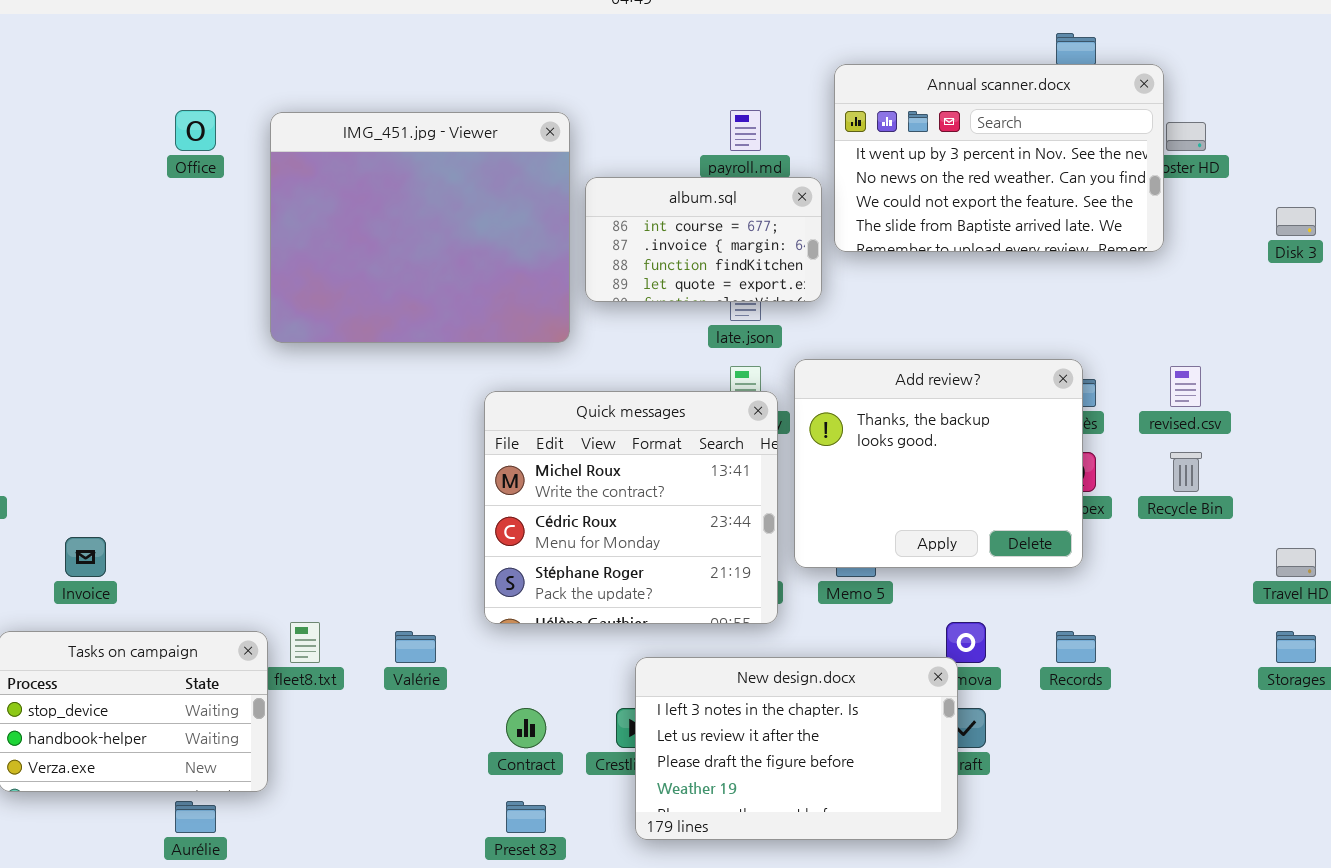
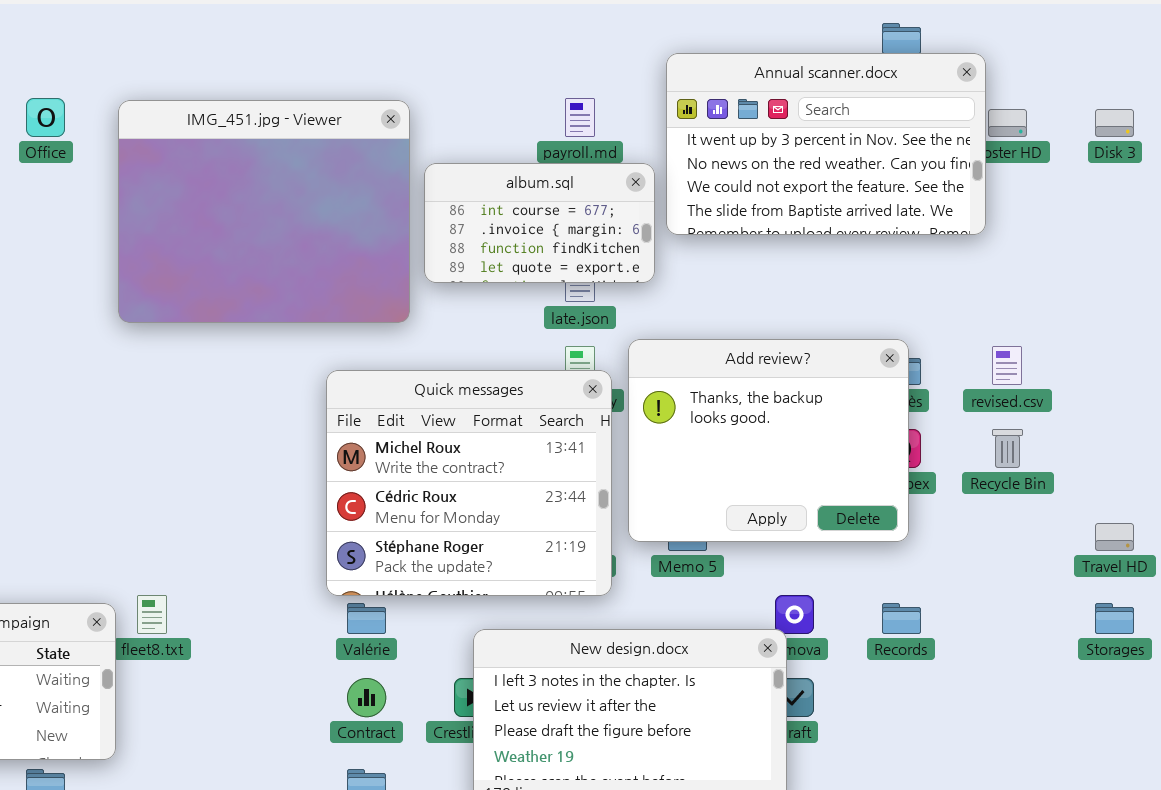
Disk 3: [1276,207,1316,236] -> [1095,109,1134,137], moved
Valérie: [395,631,436,663] -> [347,603,386,634], moved

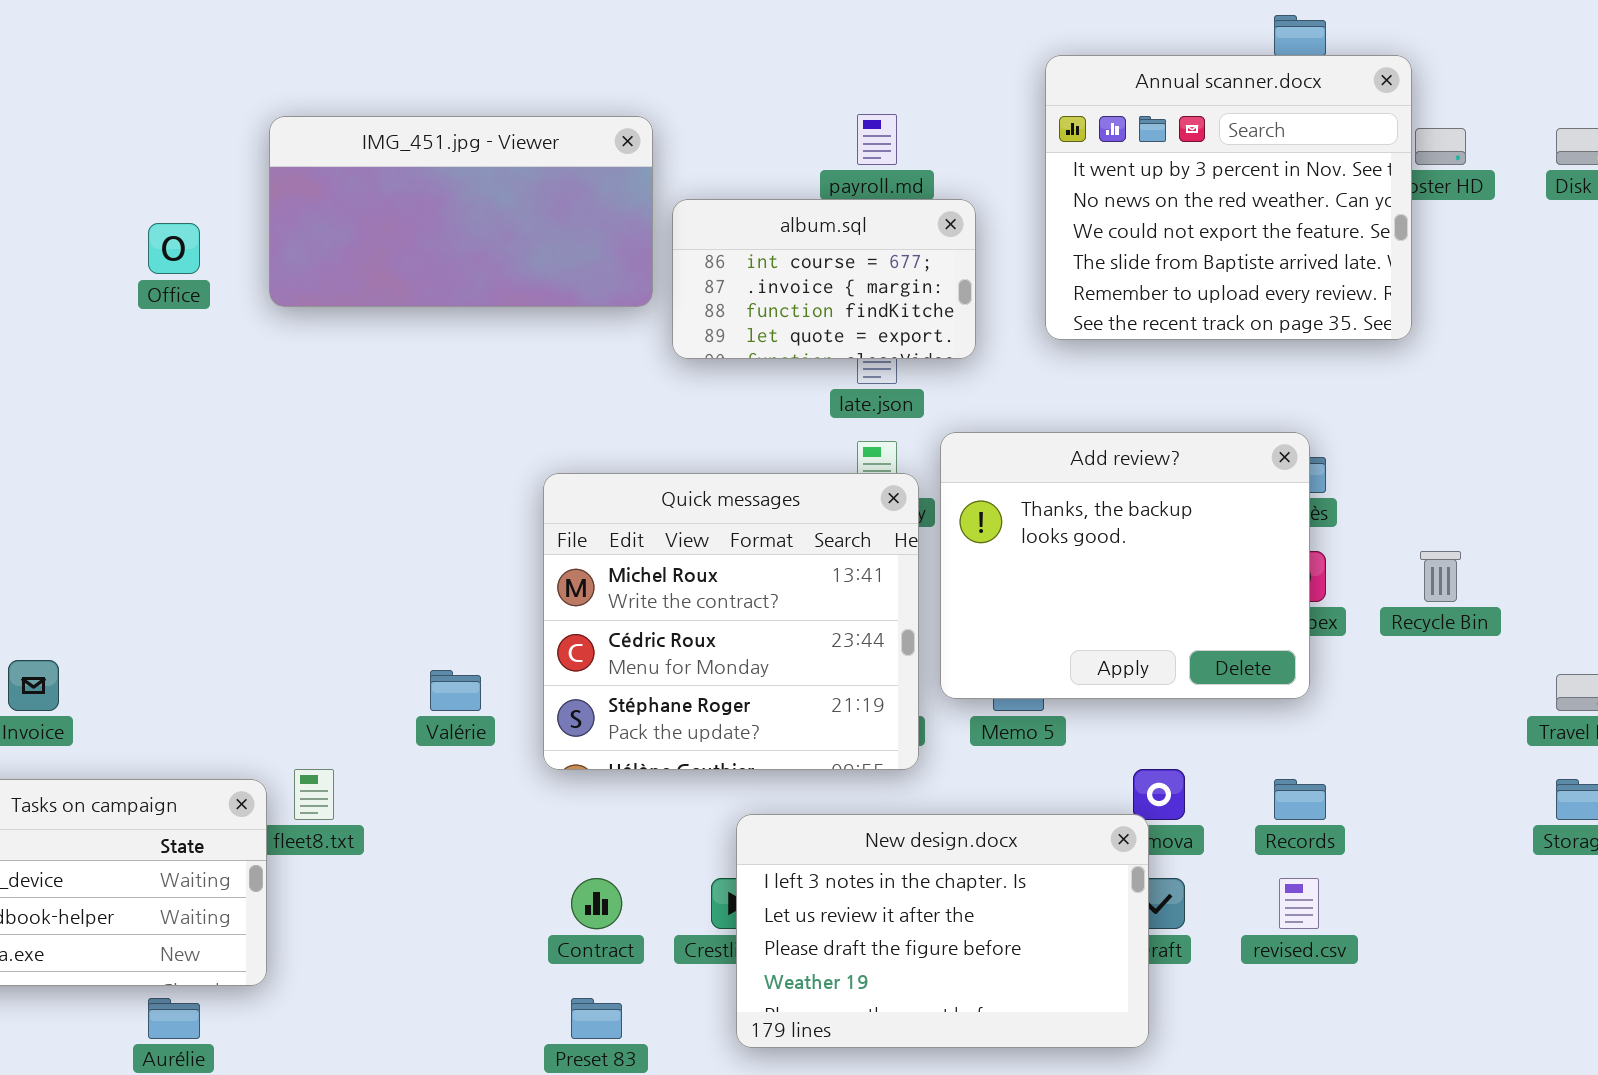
Annual scanner.docx: [666,53,986,235] -> [1045,55,1412,340], resized
Office: [26,98,65,137] -> [148,223,200,274], moved
IMG_451.jpg - Viewer: [118,100,410,323] -> [269,116,653,307], resized
revised.csv: [992,346,1022,385] -> [1279,878,1319,929], moved
Valérie: [347,603,386,634] -> [430,670,481,711], moved

